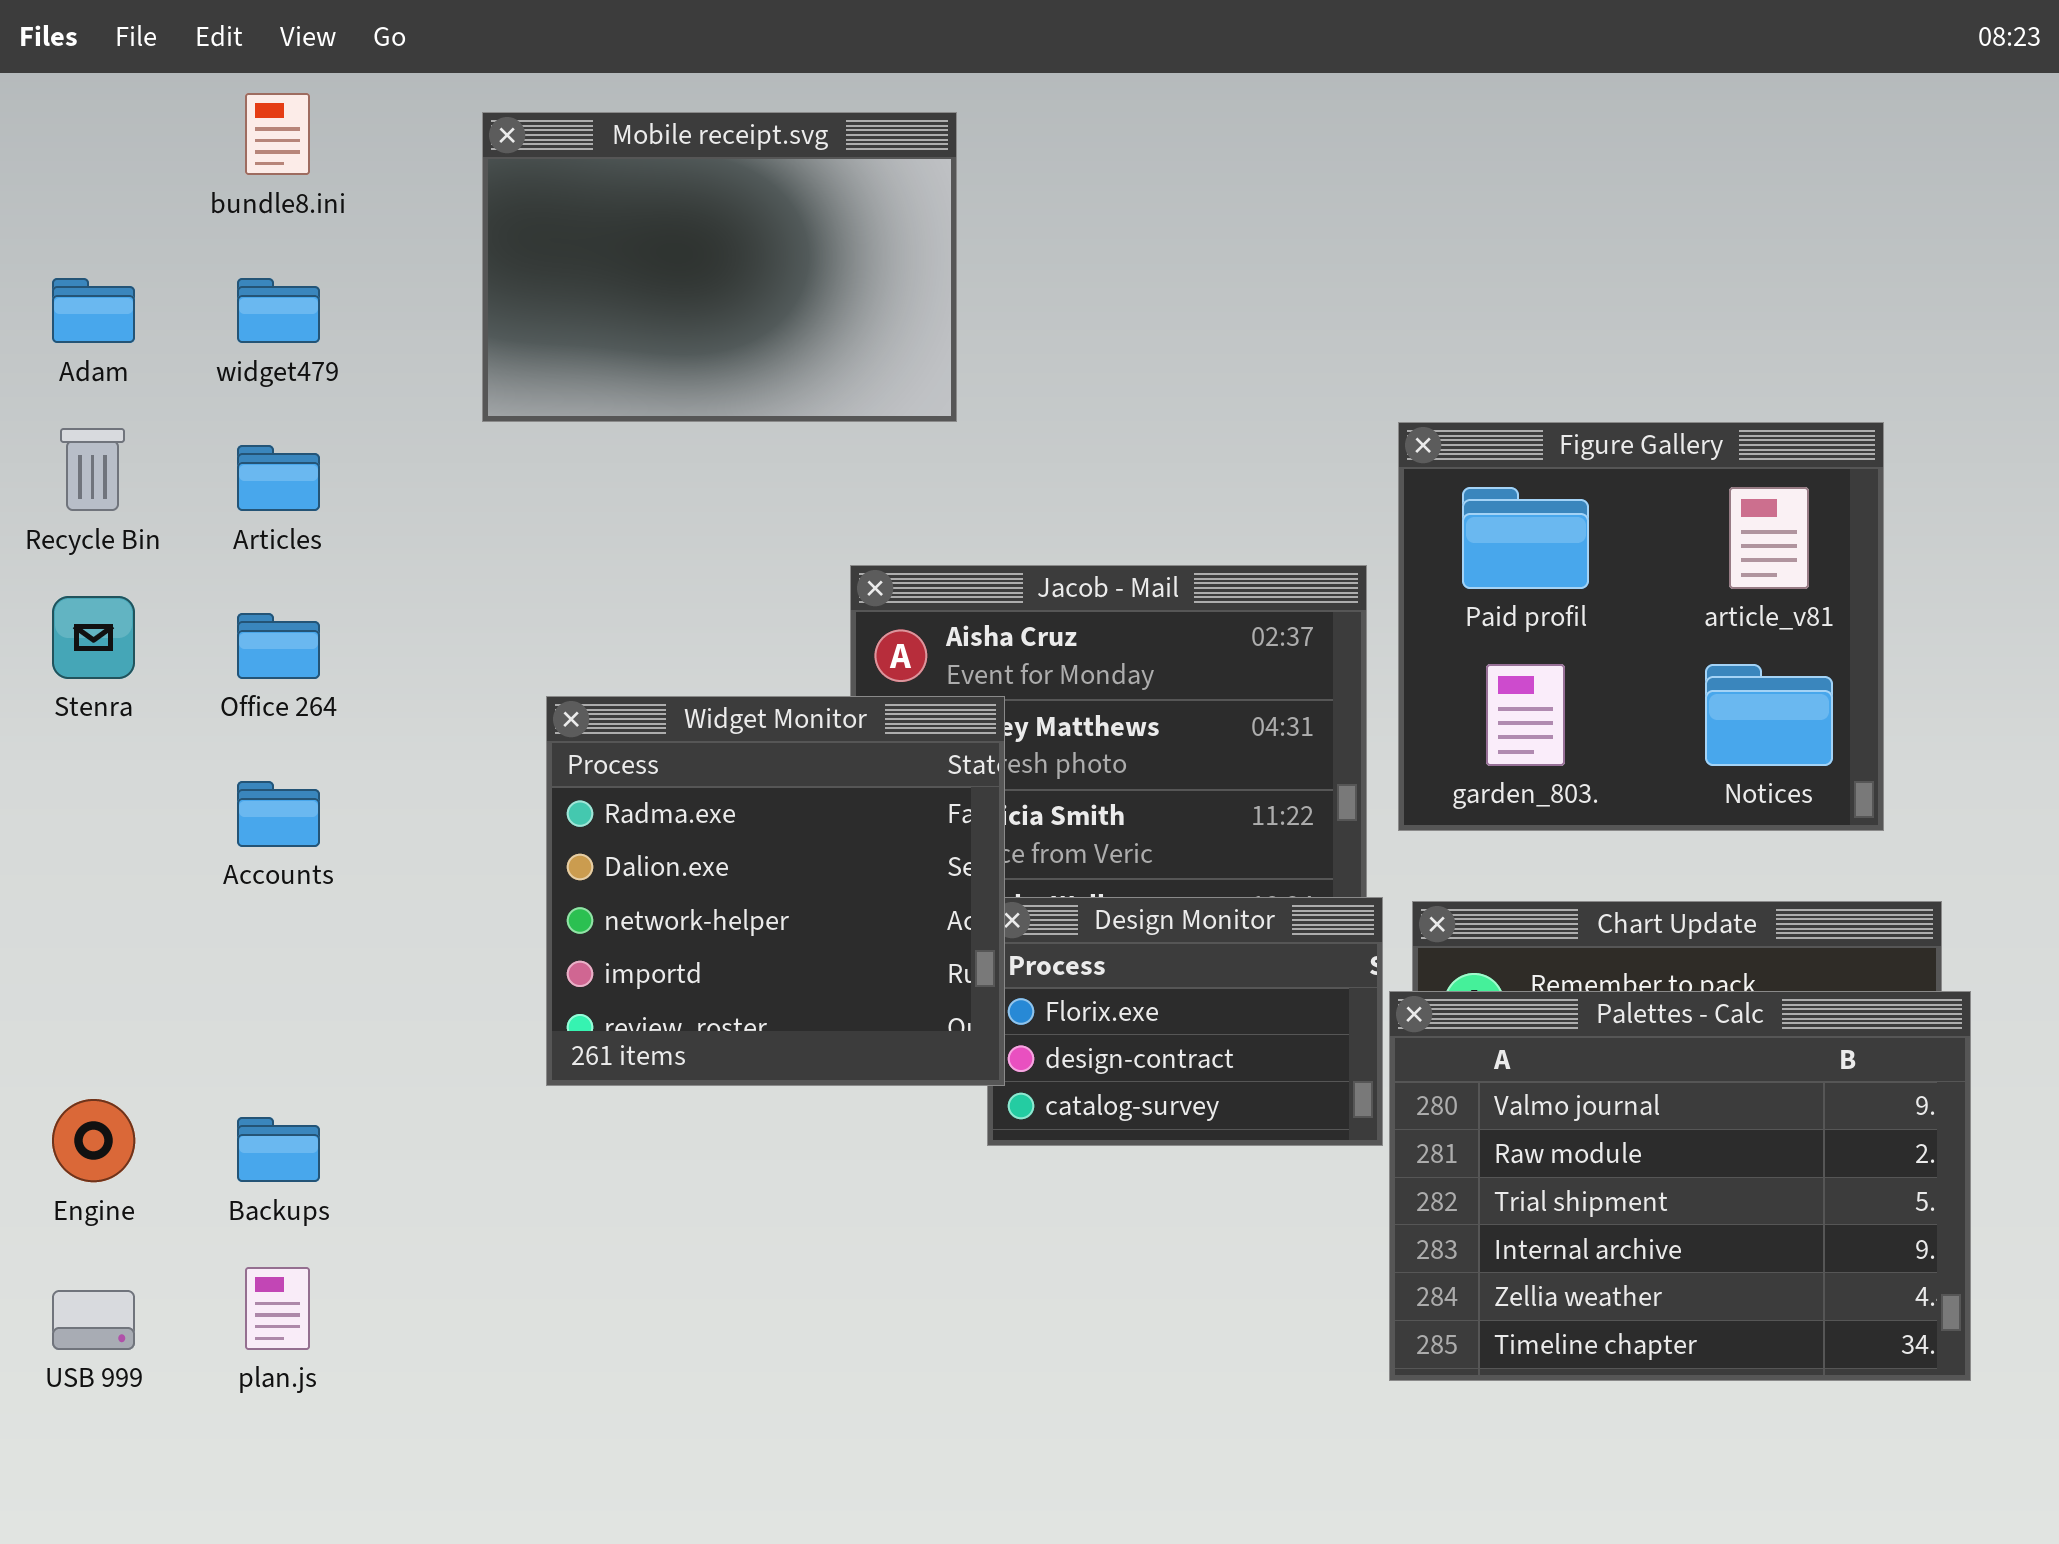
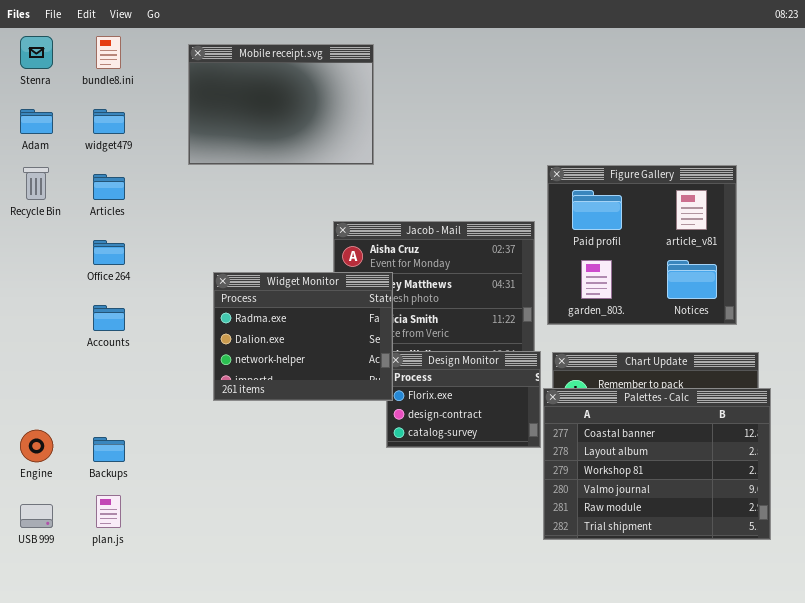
Stenra: [52,596,135,679] -> [20,36,53,69], moved
Widget Monitor: [546,696,1005,1086] -> [213,272,393,401], resized
Palettes - Calc: [1389,991,1971,1381] -> [543,388,771,540], scrolled up 3 rows

